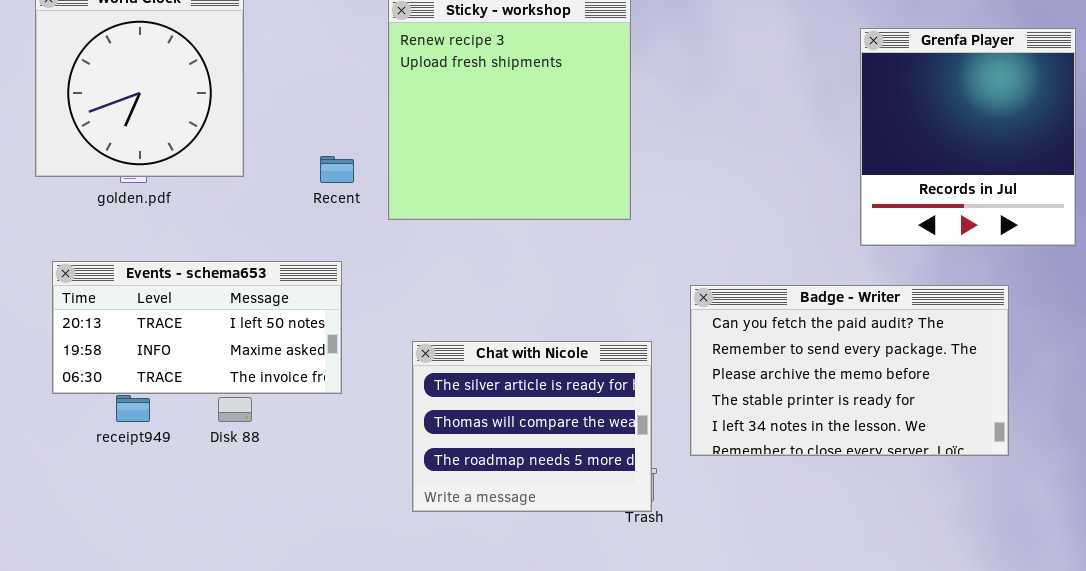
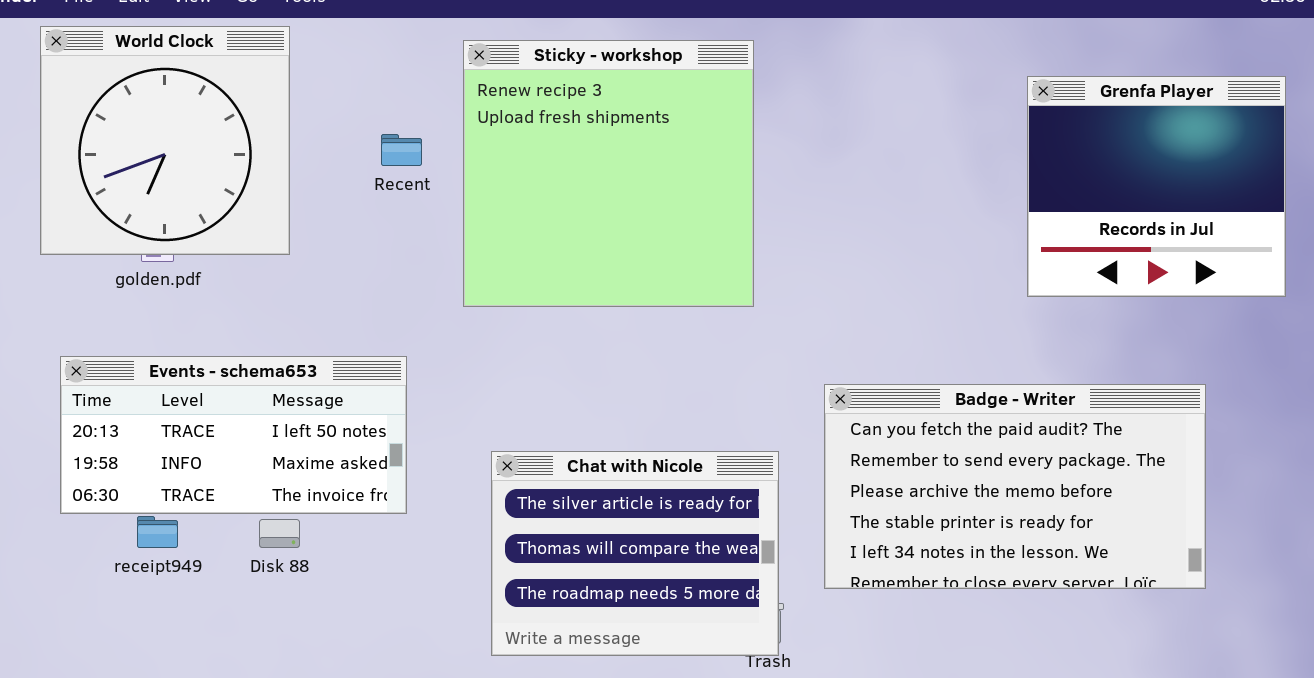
Grenfa Player: [860,28,1076,246] -> [1027,76,1286,297], resized
Recent: [320,156,354,183] -> [381,134,422,166], moved

